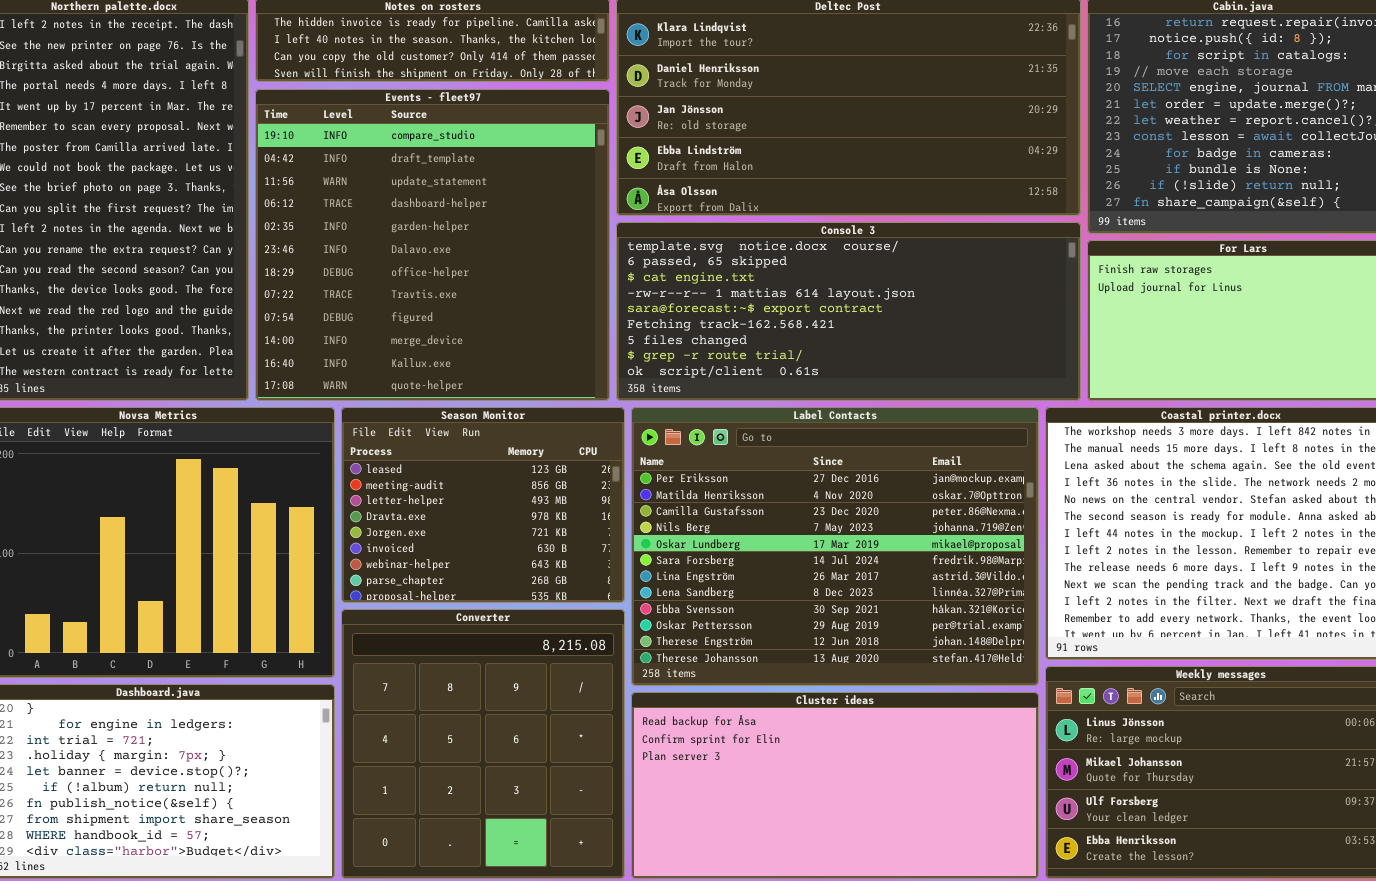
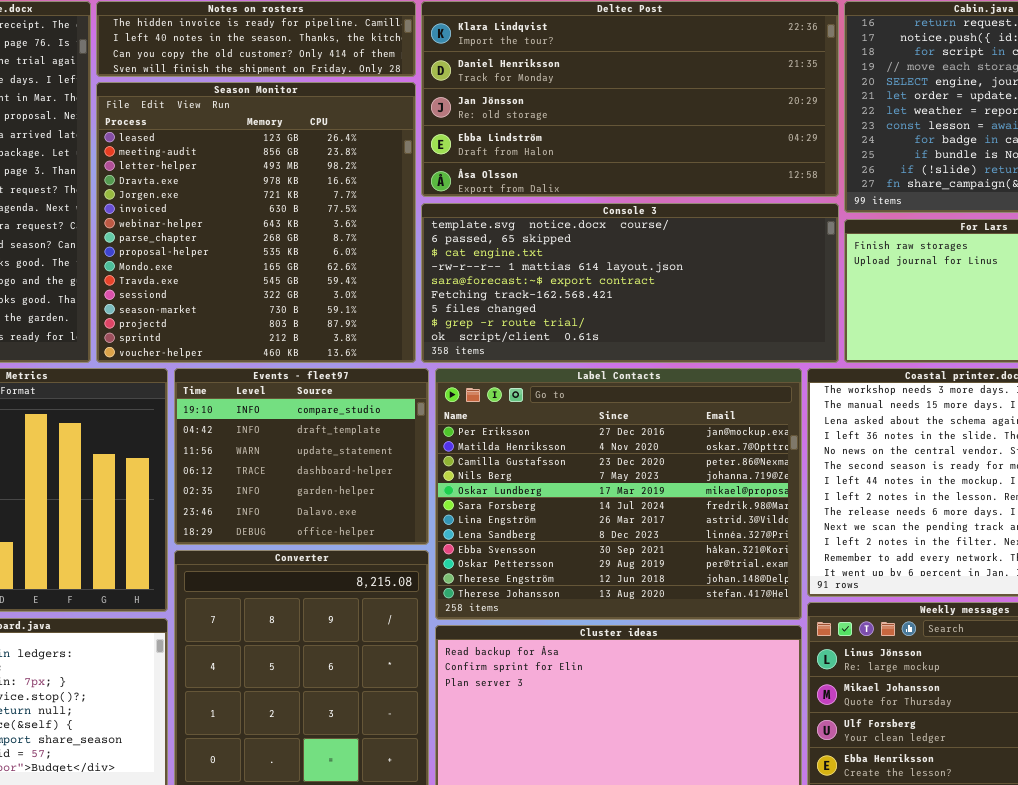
Events - fleet97: [255,89,610,401] -> [174,368,429,545], moved, resized
Season Monitor: [341,407,625,603] -> [96,82,416,363], moved, resized

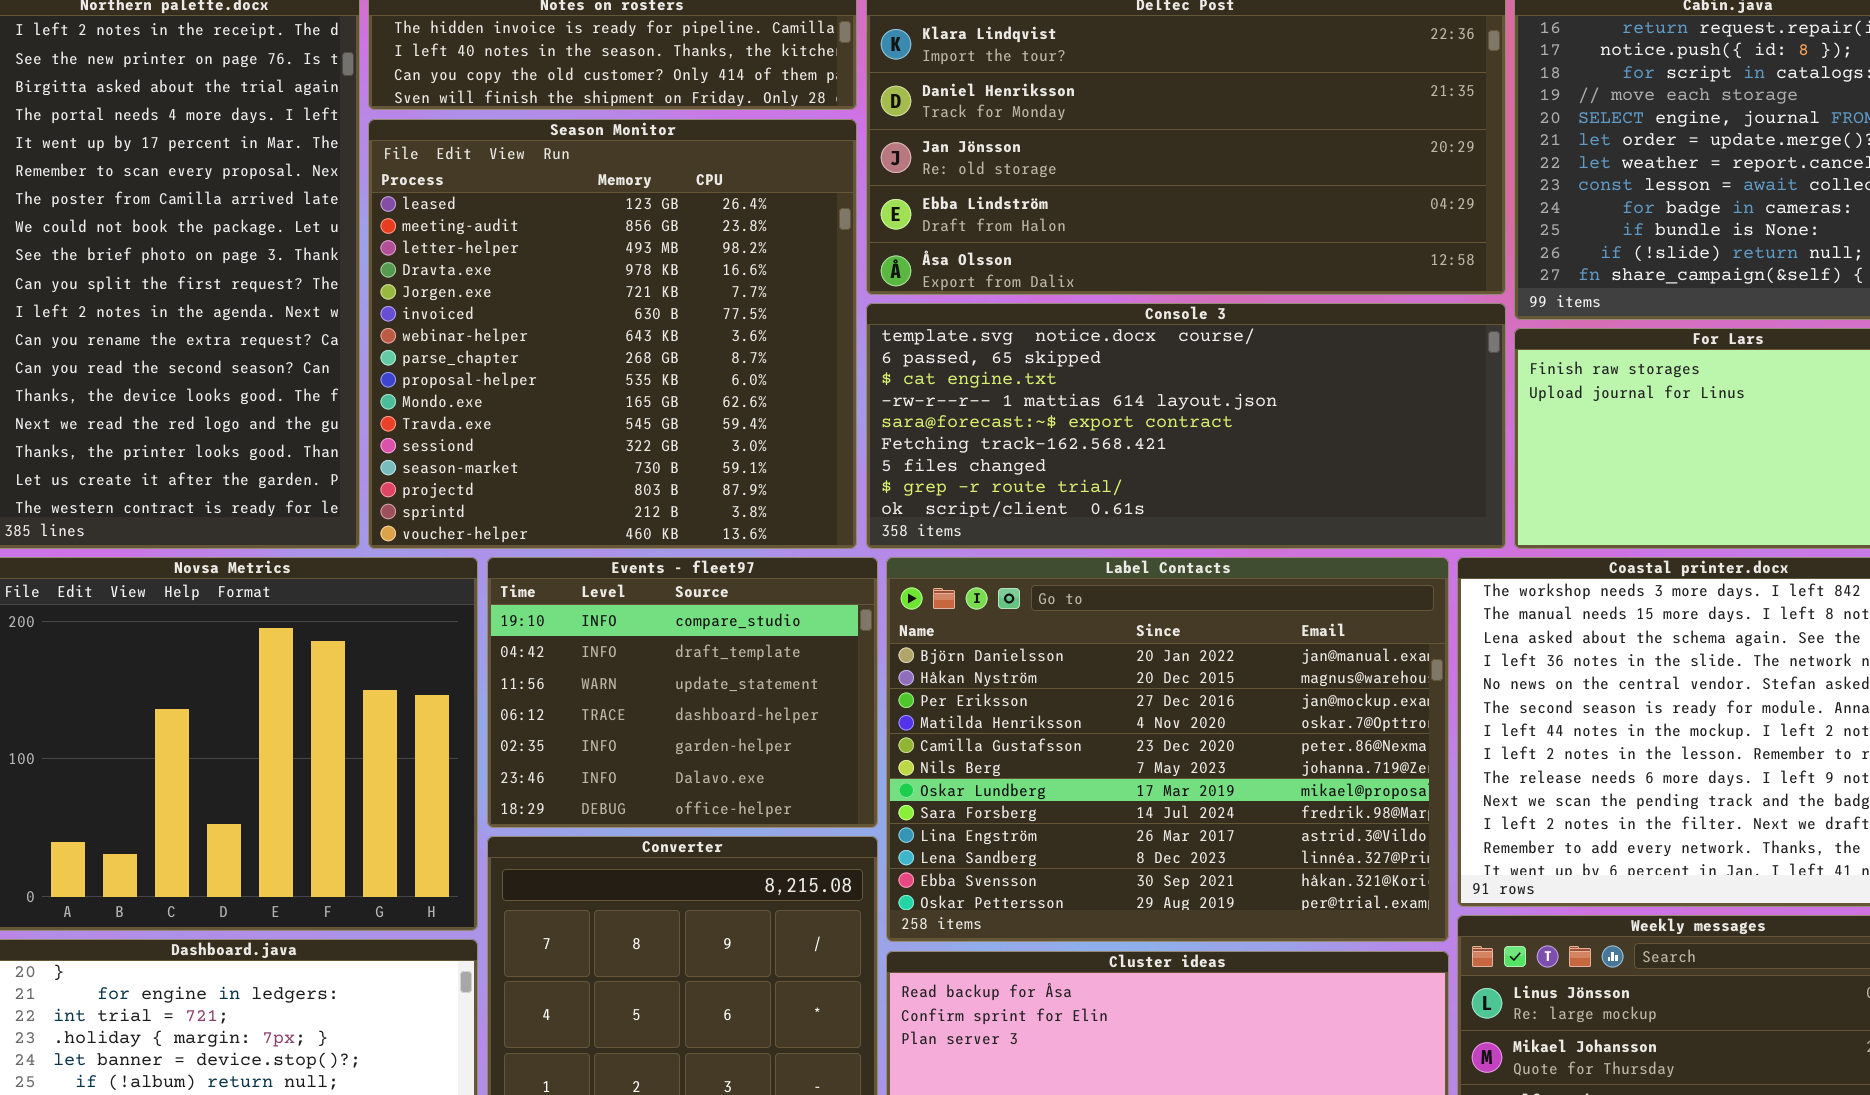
Label Contacts: [435,368,802,620] -> [886,557,1449,942], scrolled up 2 rows

